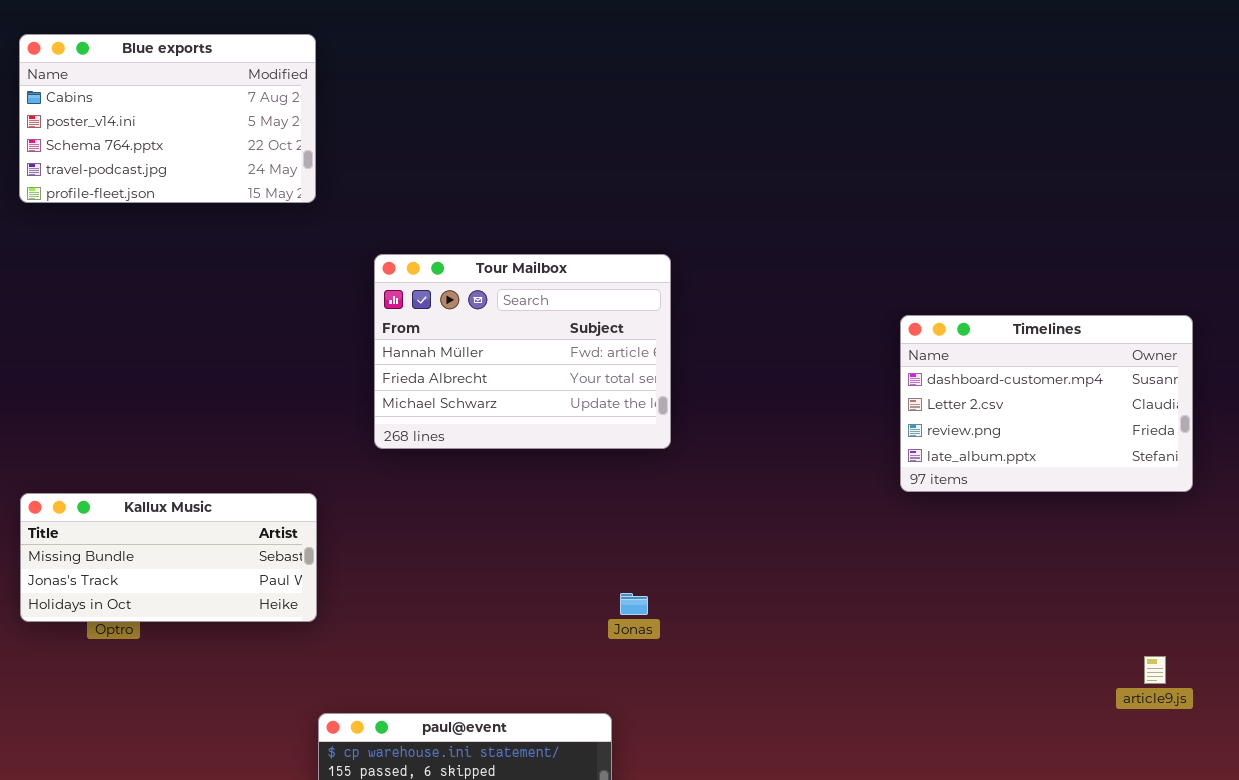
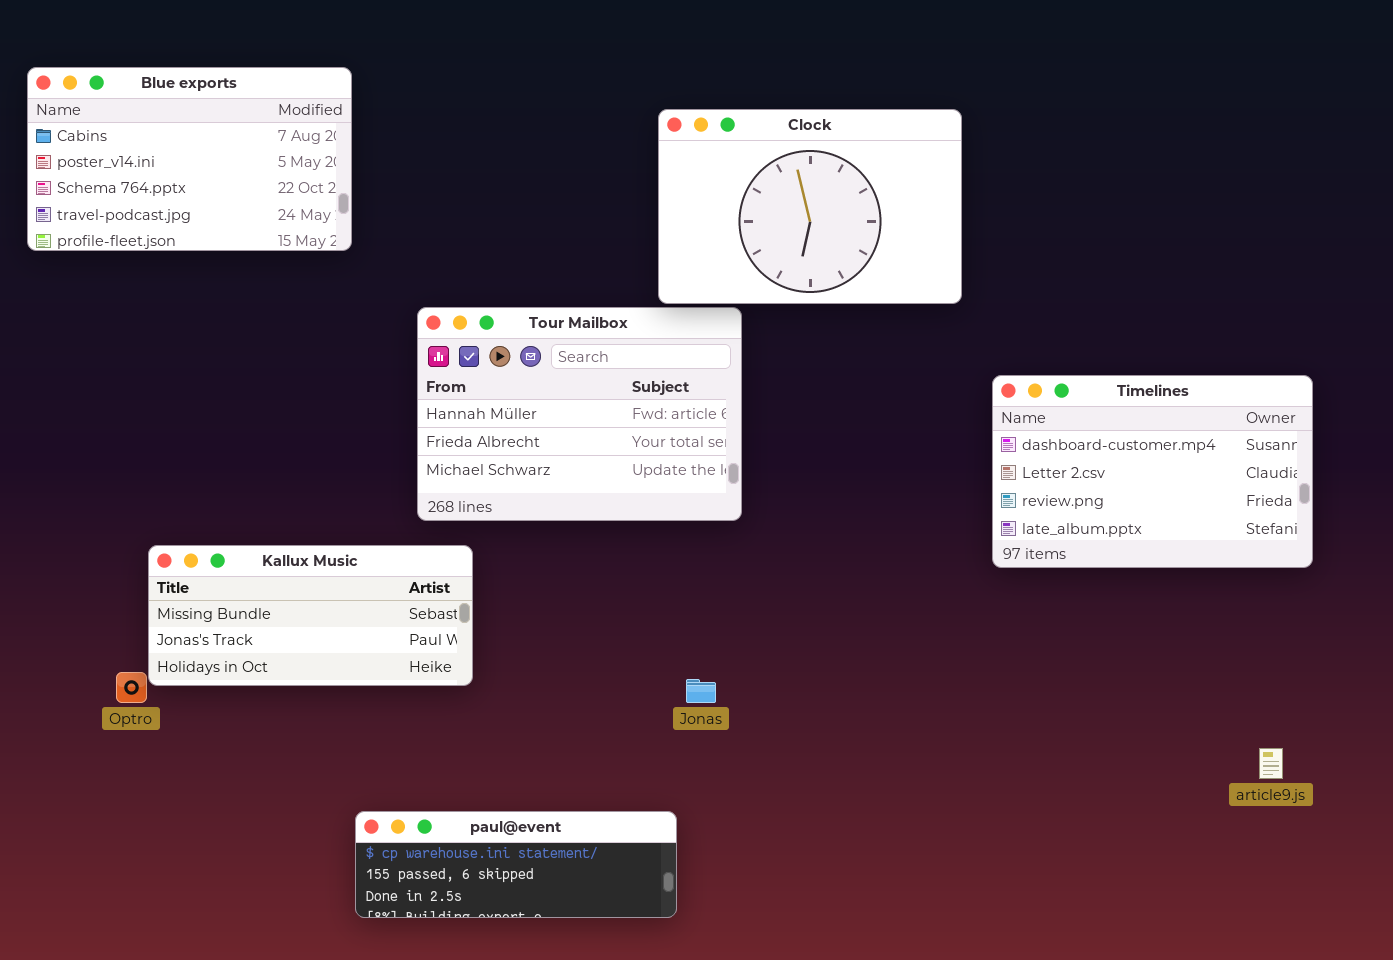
Clock: none -> [658,109,962,304], opened
Kallux Music: [20,493,317,622] -> [148,545,473,686], moved

